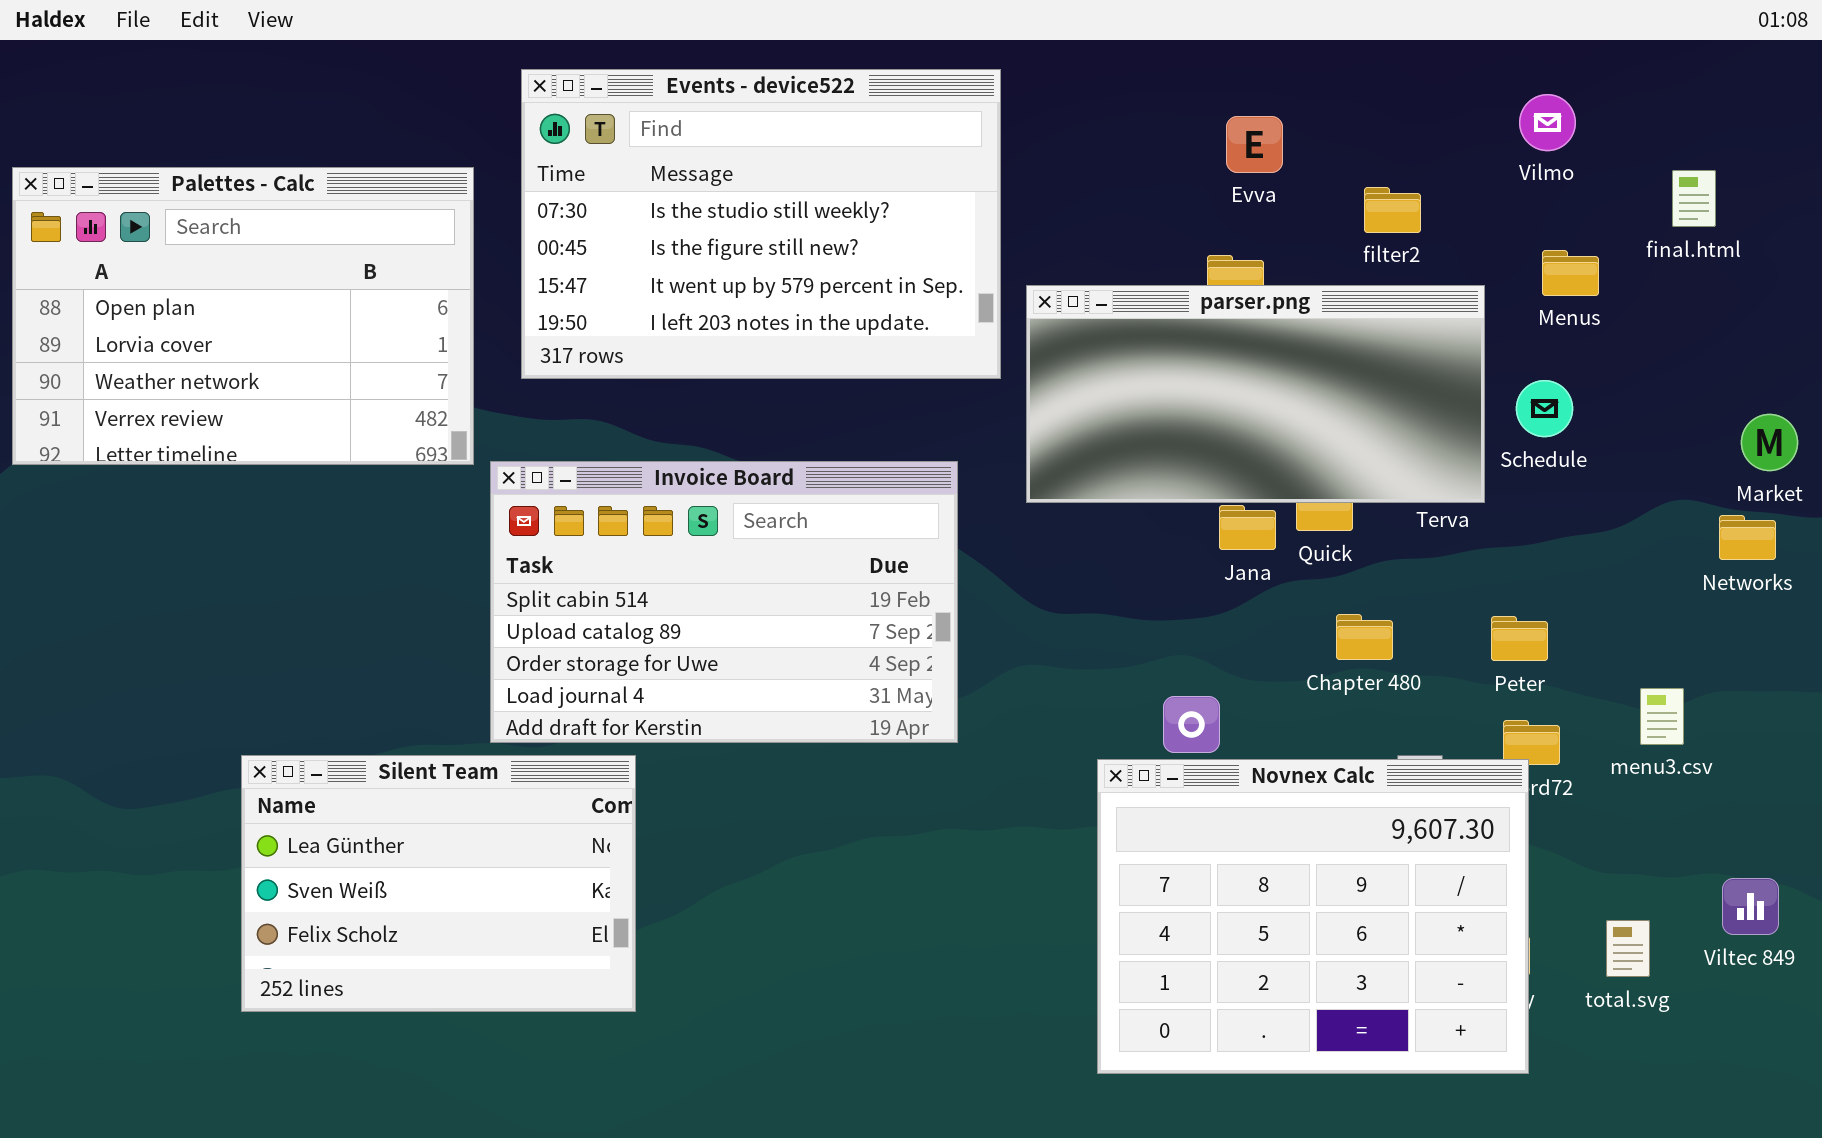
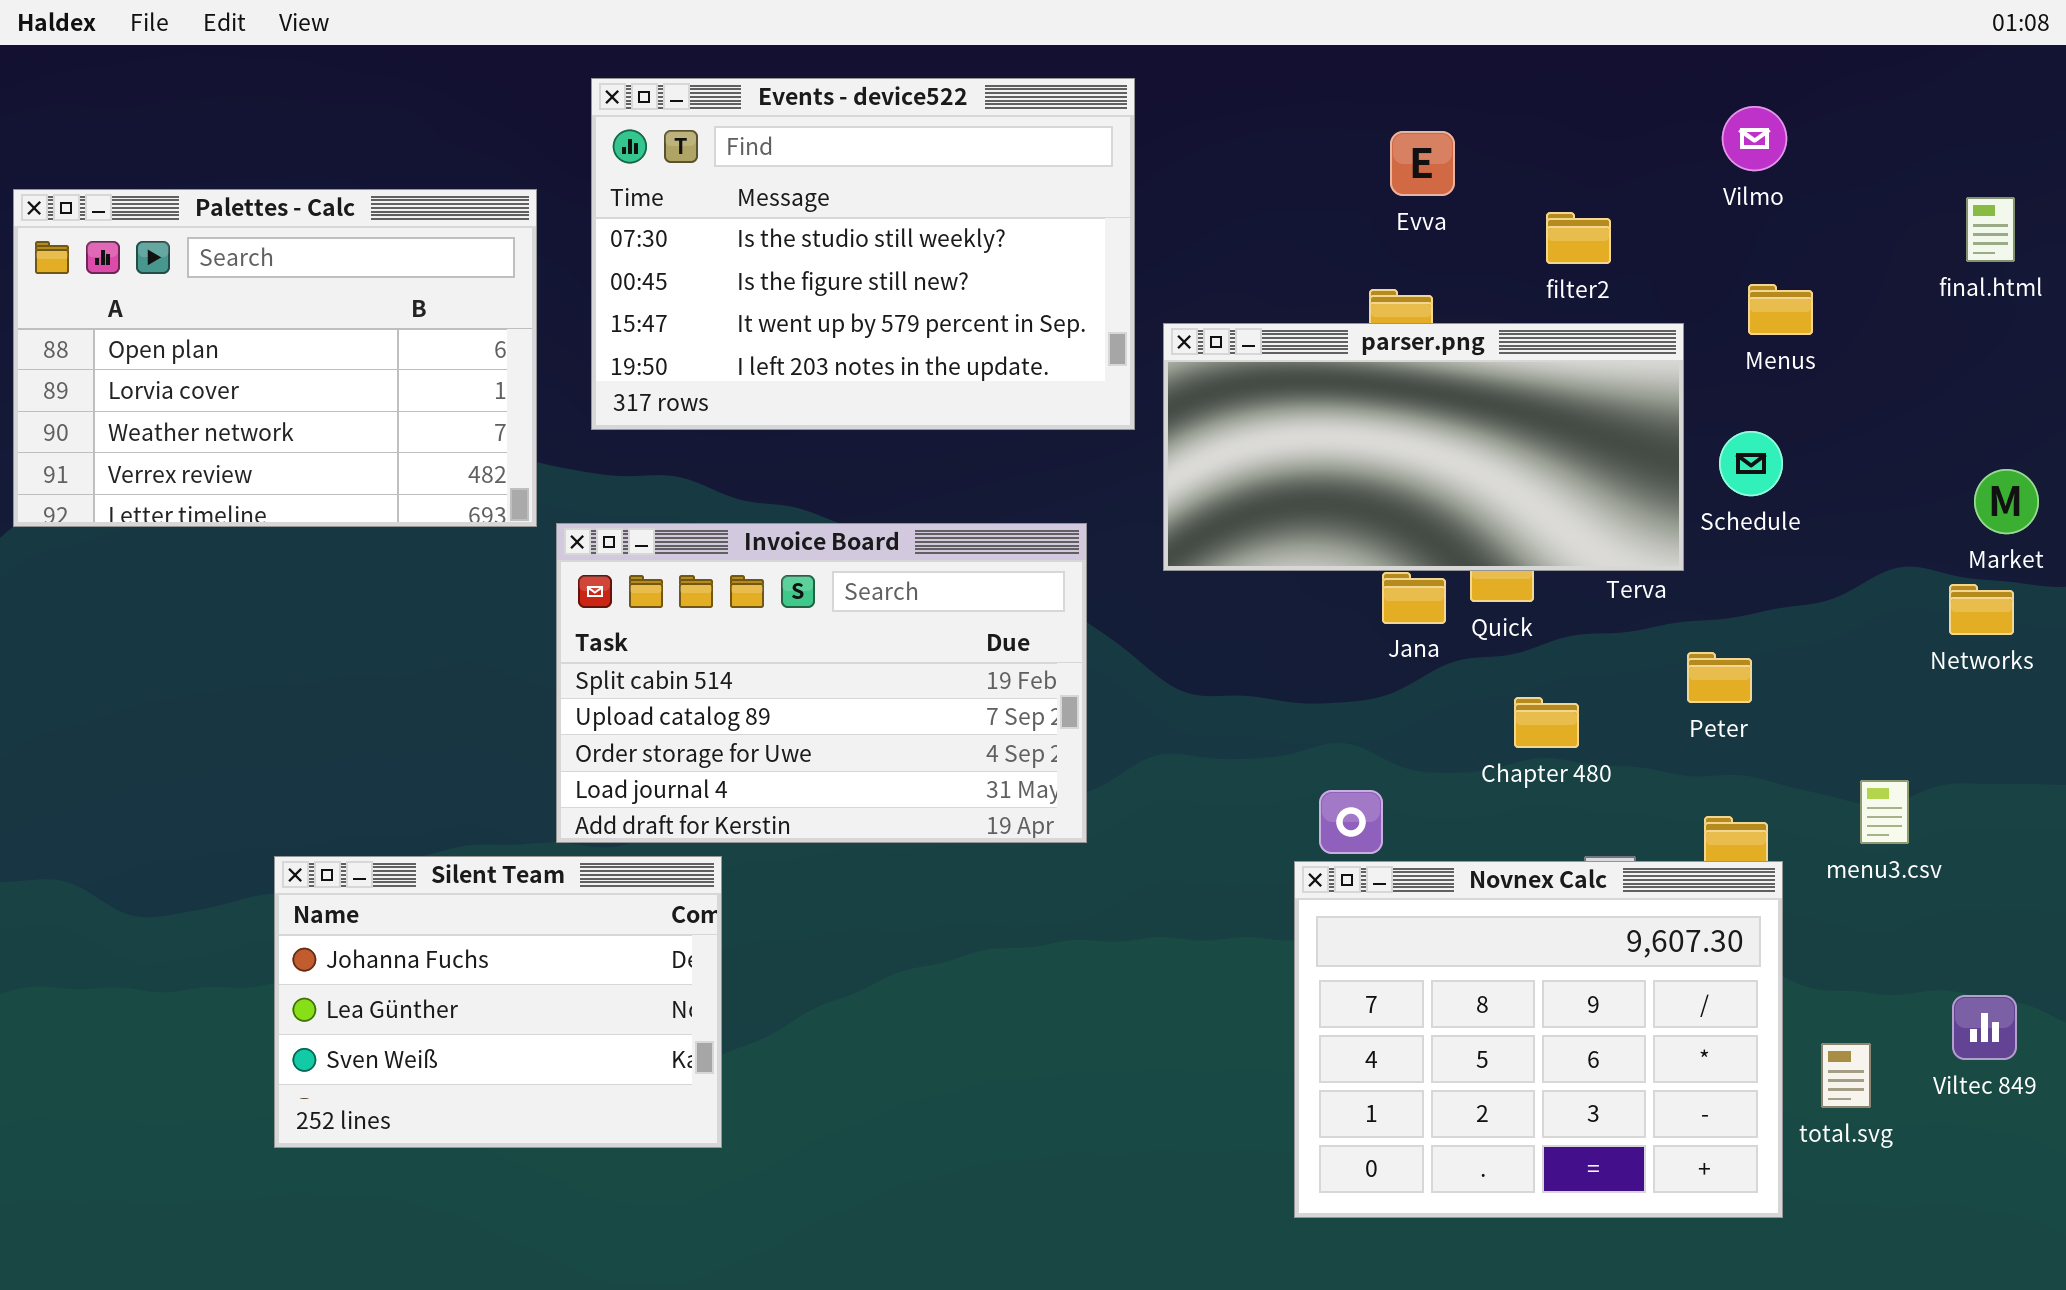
final.html: [1672,170,1716,227] -> [1966,197,2015,262], moved
Peter: [1491,616,1548,661] -> [1687,652,1752,703], moved
Silent Team: [241,755,636,1012] -> [274,856,722,1148], scrolled up 1 row
Novnex Calc: [1097,759,1529,1074] -> [1294,861,1783,1218], moved

